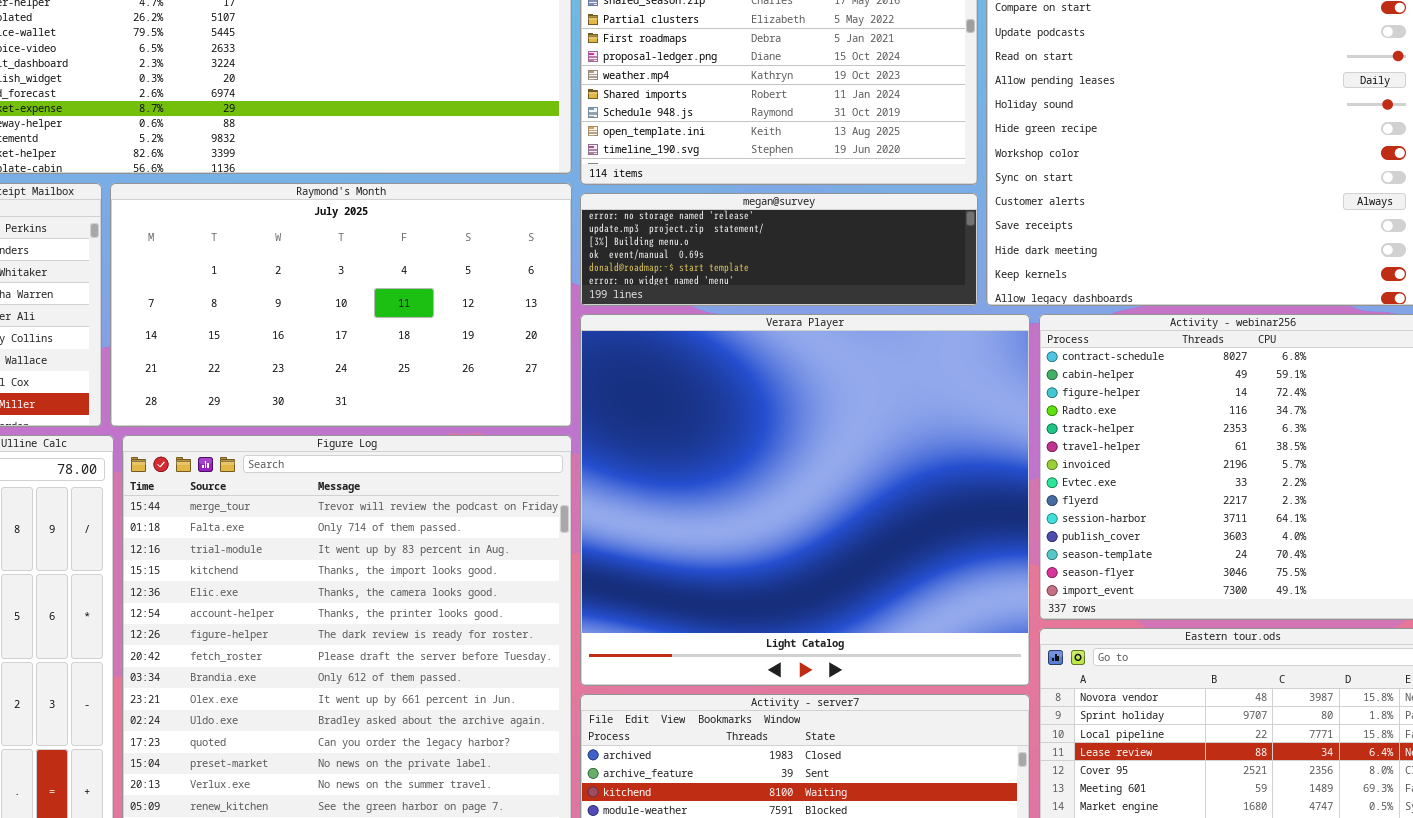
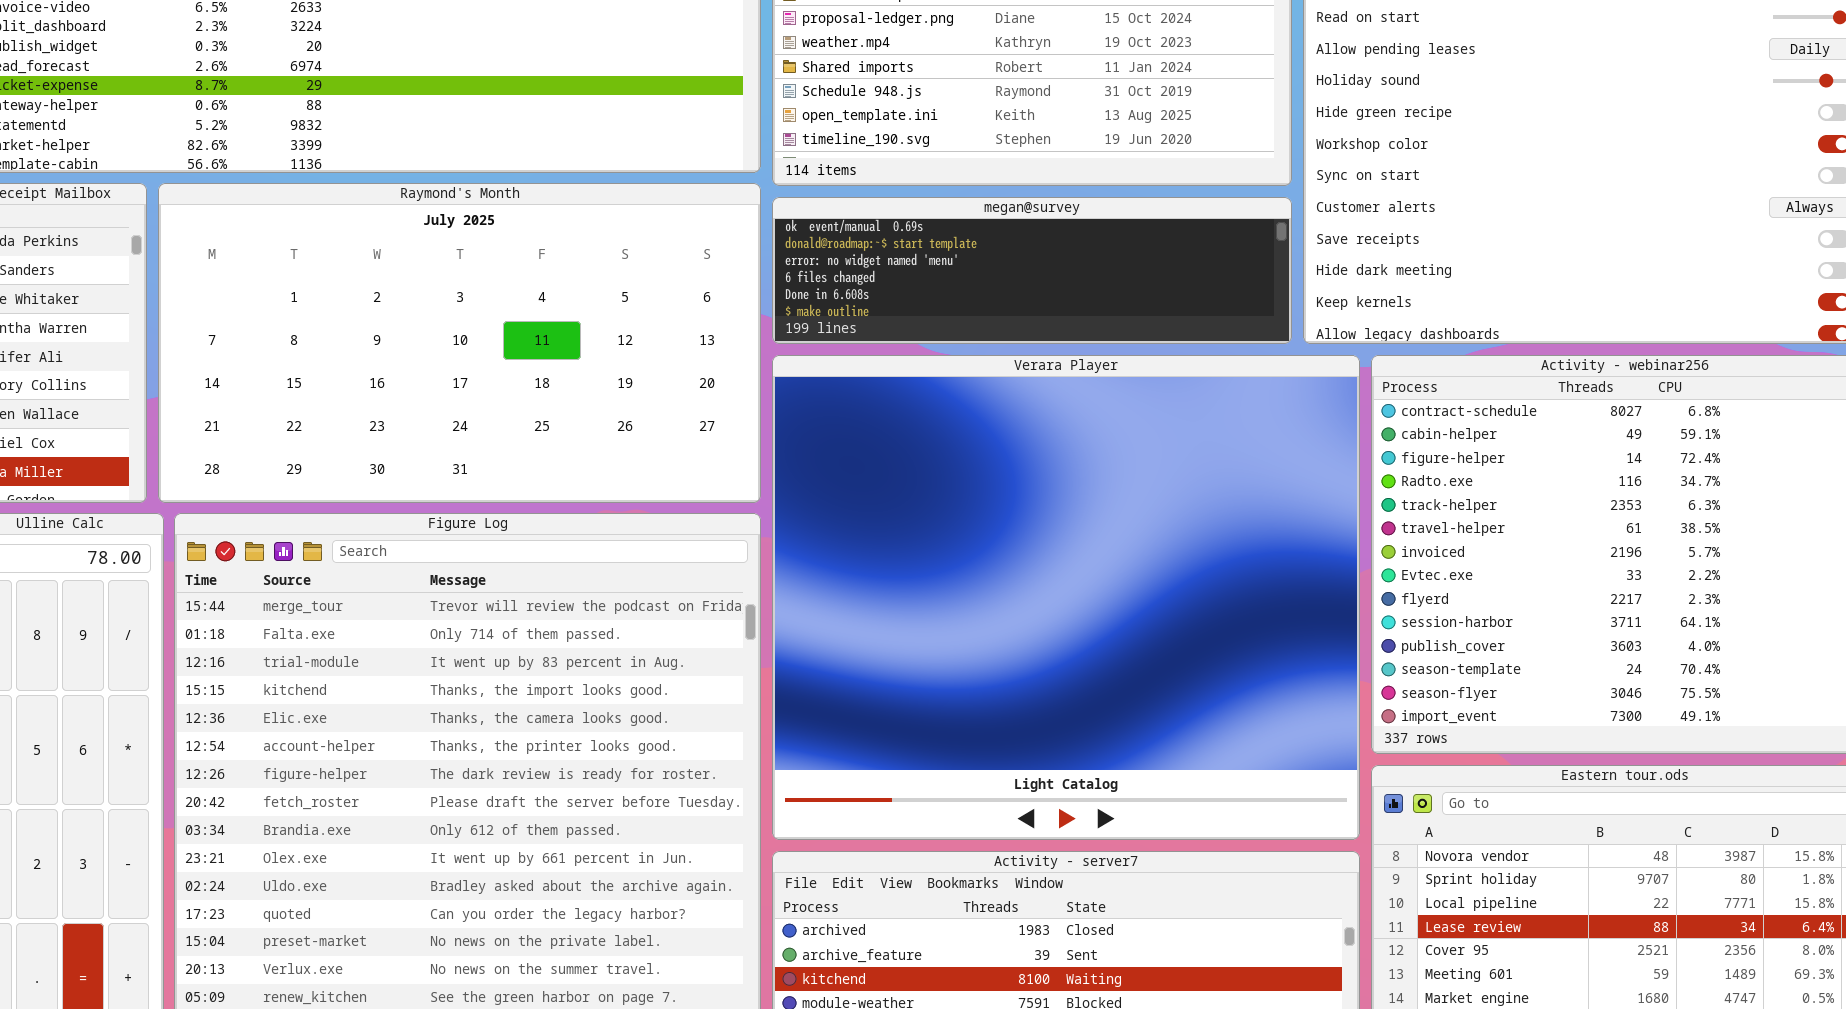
megan@survey: [580,193,978,306] -> [772,197,1292,344], scrolled down 3 rows

